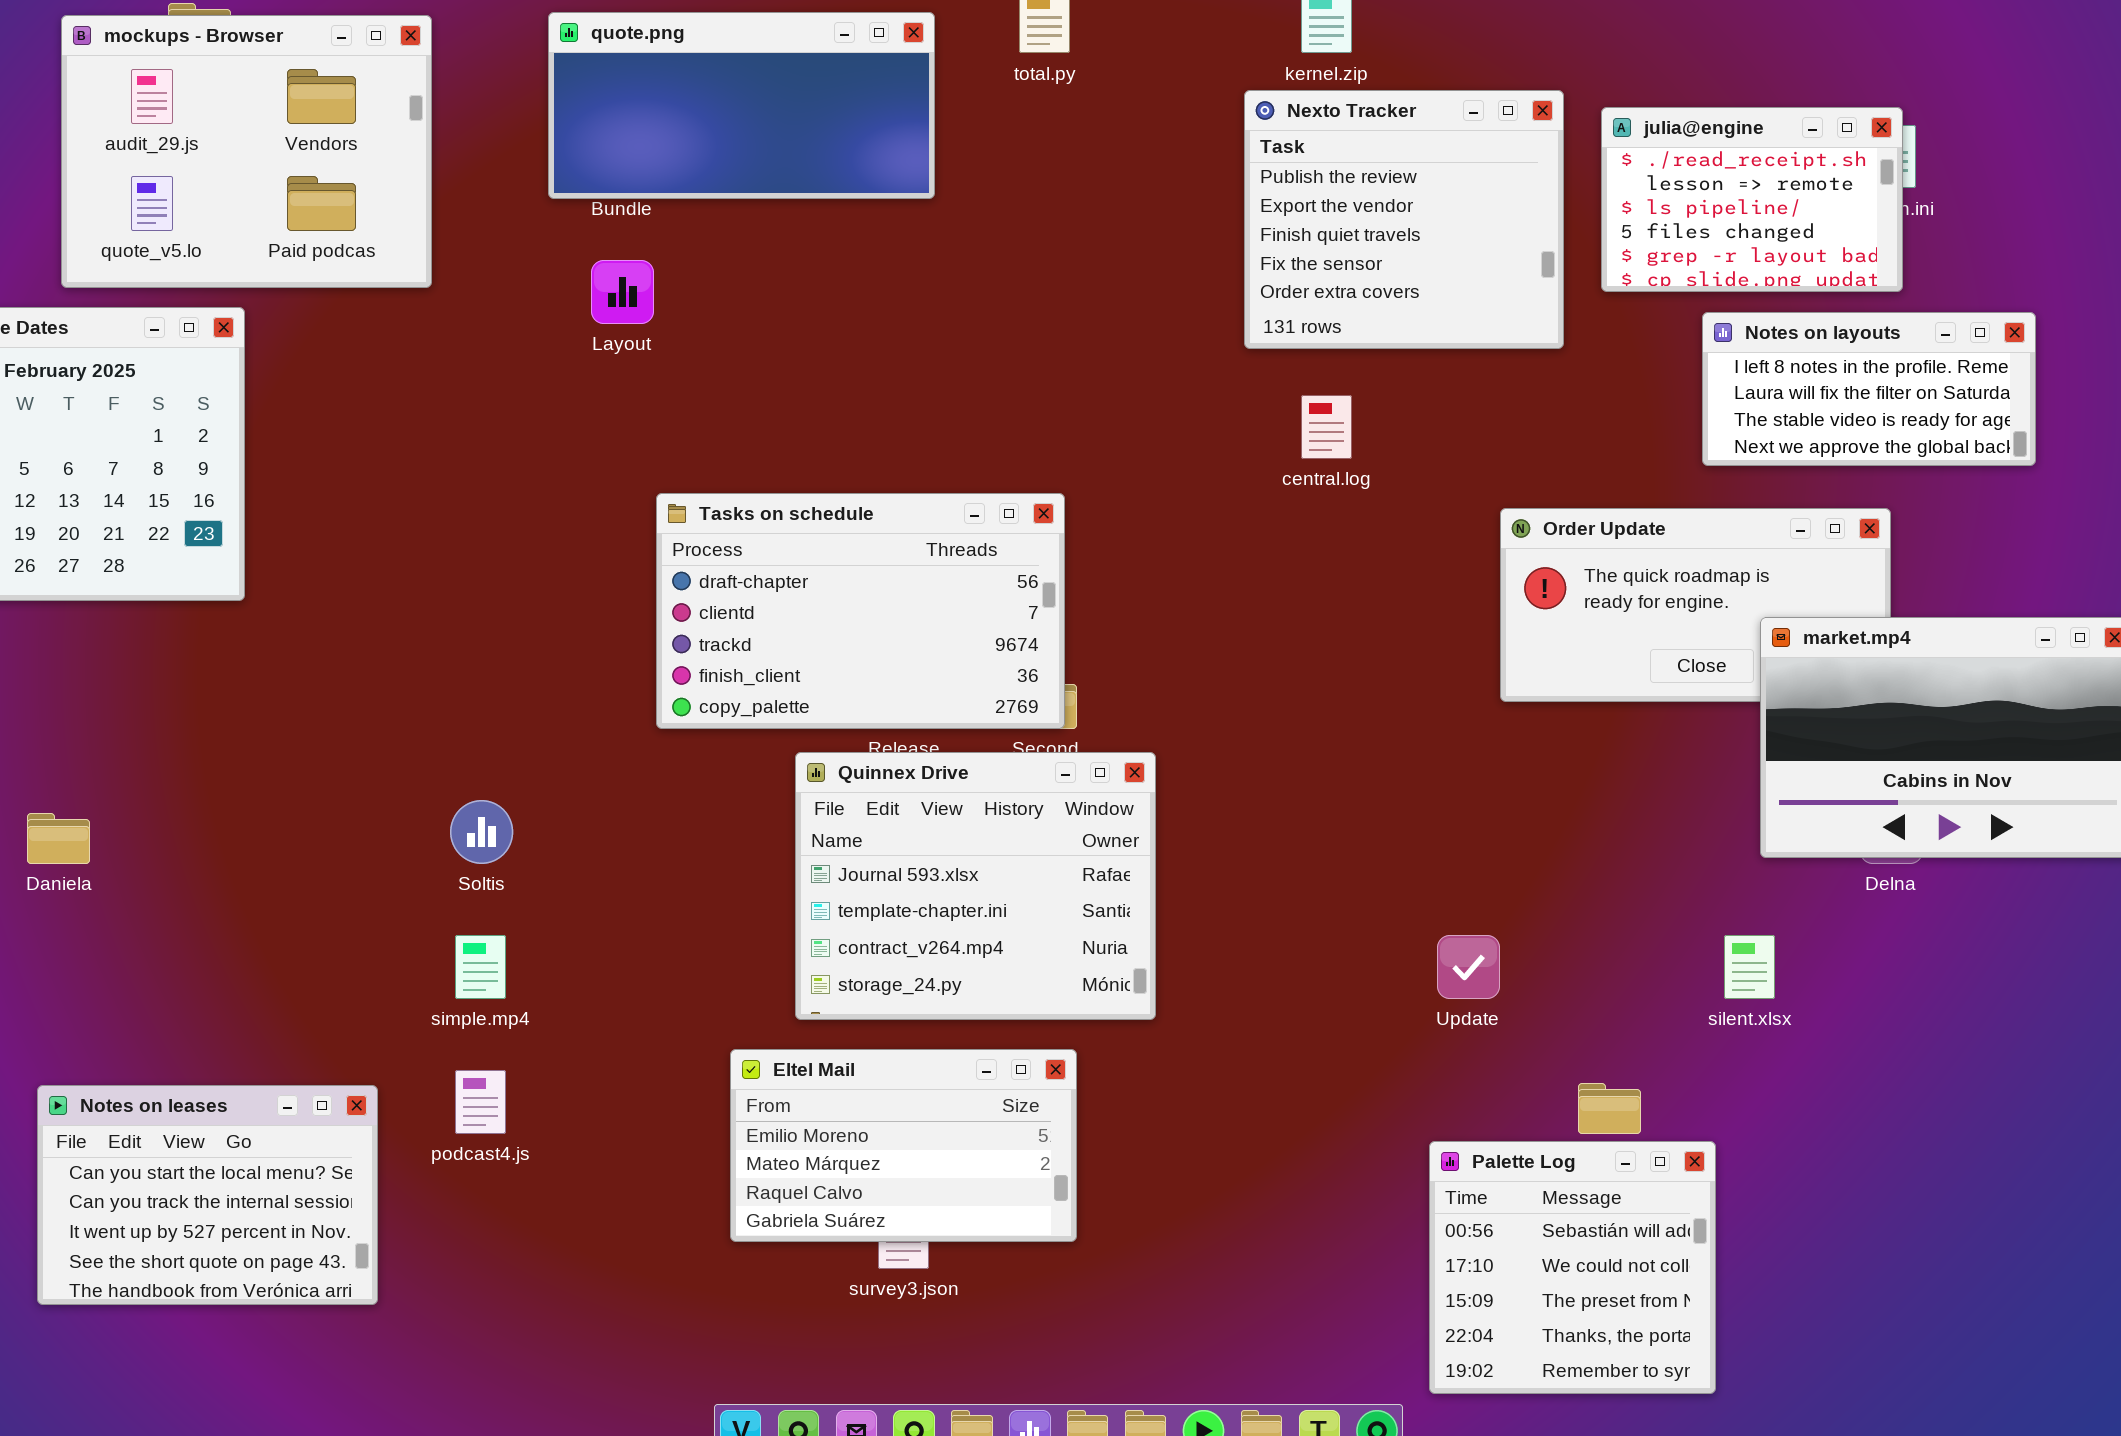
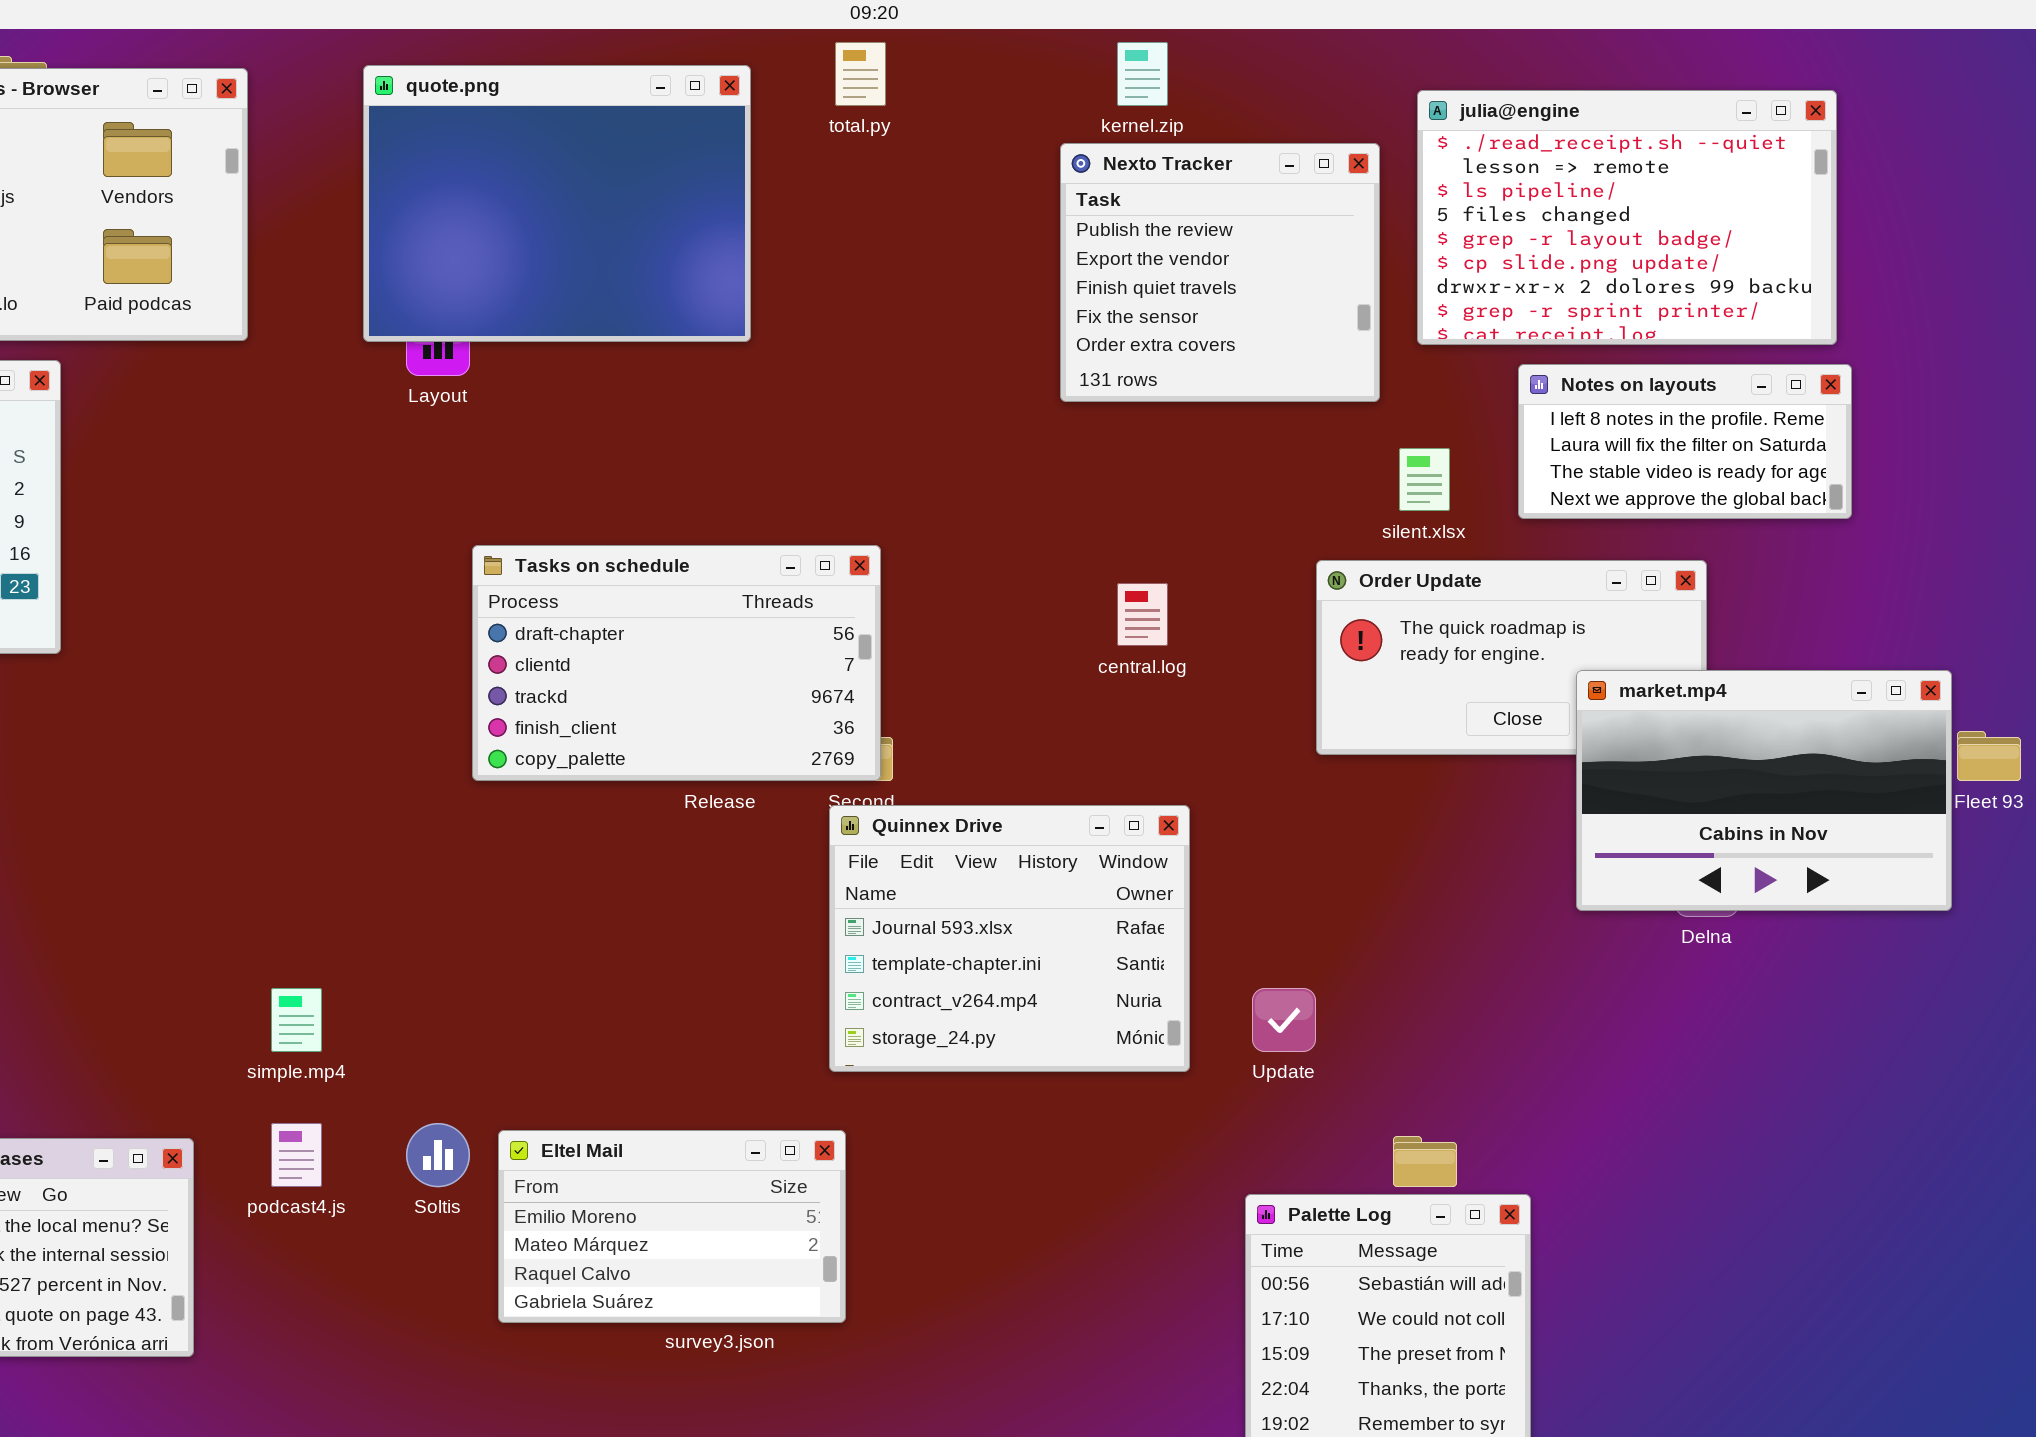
quote.png: [548,12,935,199] -> [363,65,751,342], resized
julia@engine: [1601,107,1903,292] -> [1417,90,1837,345], resized
central.log: [1301,395,1352,459] -> [1117,583,1168,646], moved
Quinnex Drive: [795,752,1156,1020] -> [829,805,1190,1072], moved
Soltis: [450,800,513,864] -> [406,1123,470,1187], moved
silent.xlsx: [1724,935,1775,999] -> [1399,448,1450,511], moved
Eltel Mail: [730,1049,1077,1242] -> [498,1130,846,1323], moved

